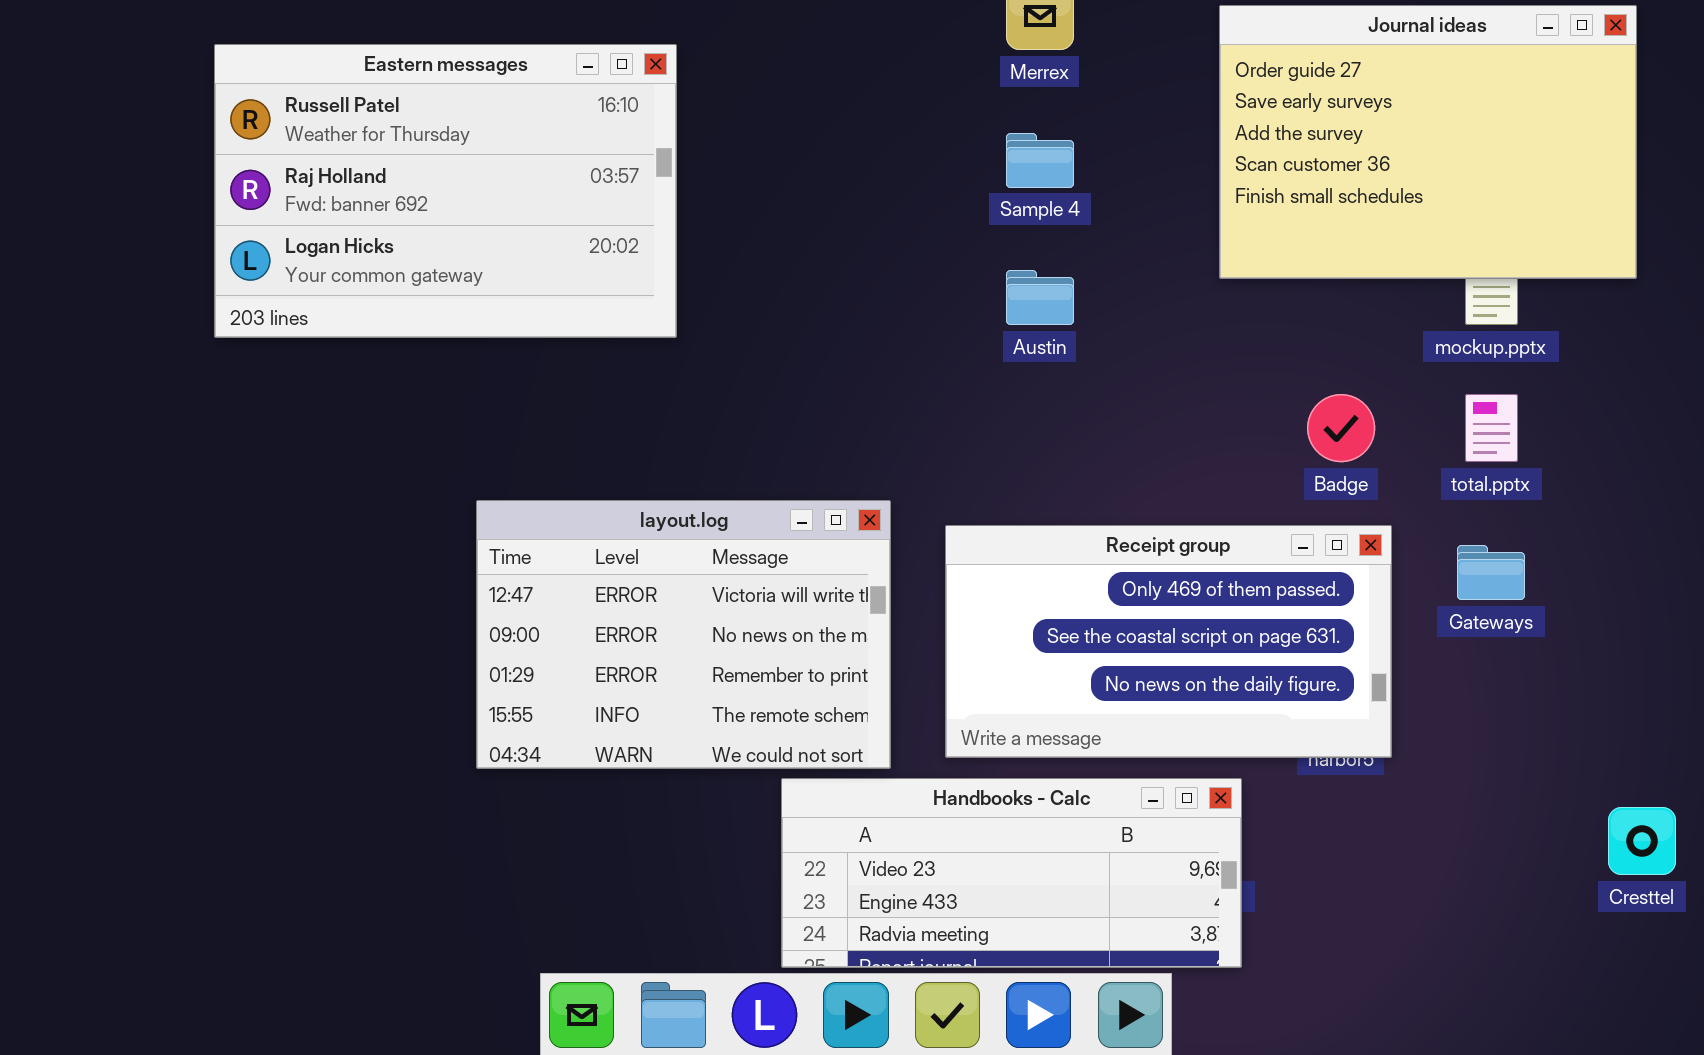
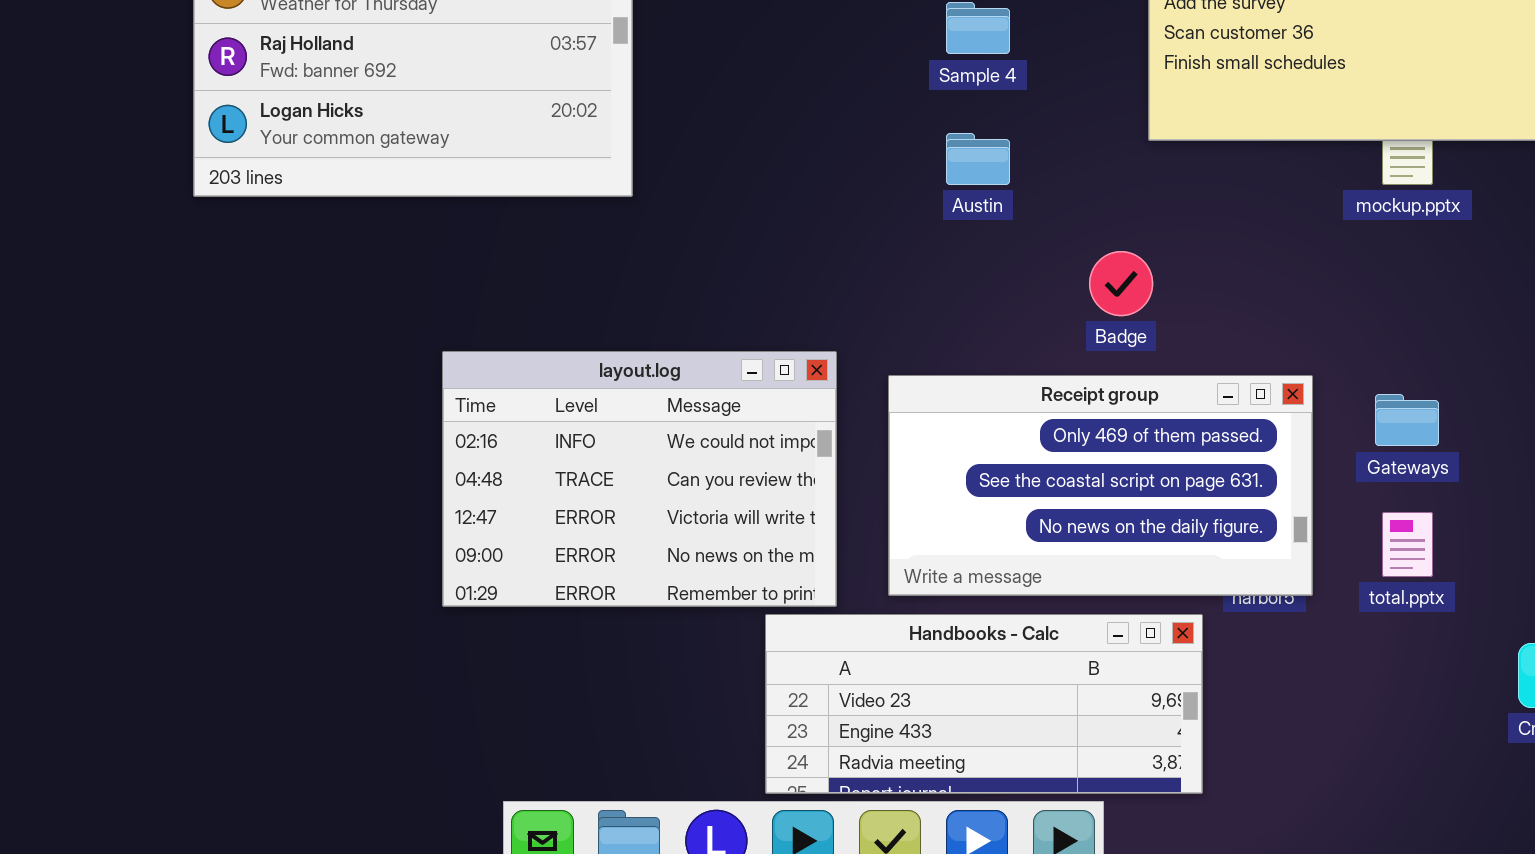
Badge: [1307,394,1375,462] -> [1089,251,1153,316], moved
total.pptx: [1465,394,1518,462] -> [1382,512,1433,577], moved
layout.log: [476,500,891,769] -> [442,351,837,607], scrolled up 2 rows
Handbooks - Calc: [781,778,1242,968] -> [765,614,1203,794], moved

